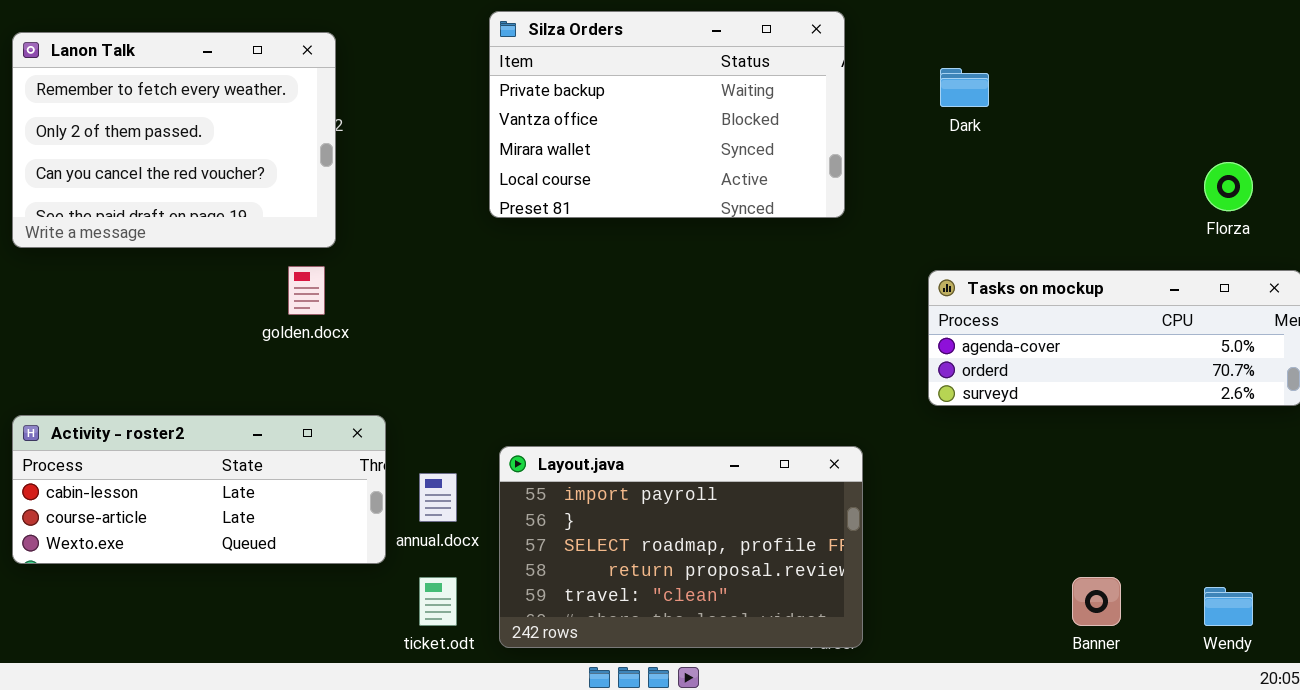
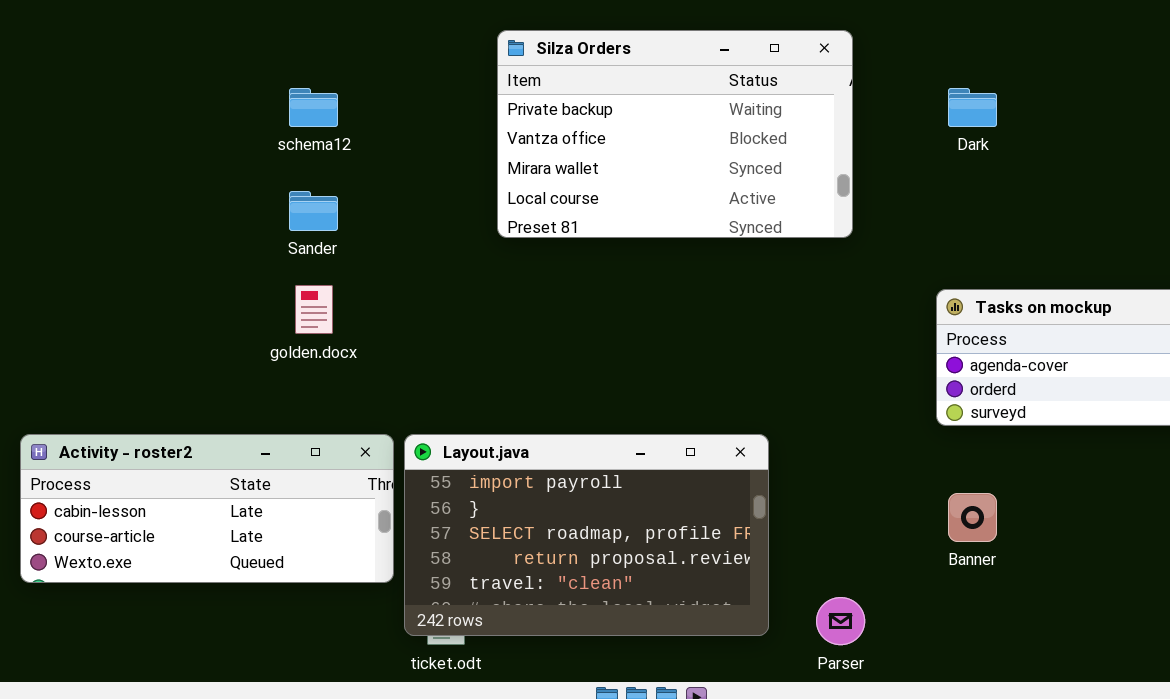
Lanon Talk: [12,32,336,248] -> none, closed
Layout.java: [499,446,863,648] -> [404,434,769,636], moved
Banner: [1072,577,1121,626] -> [948,493,997,542], moved

